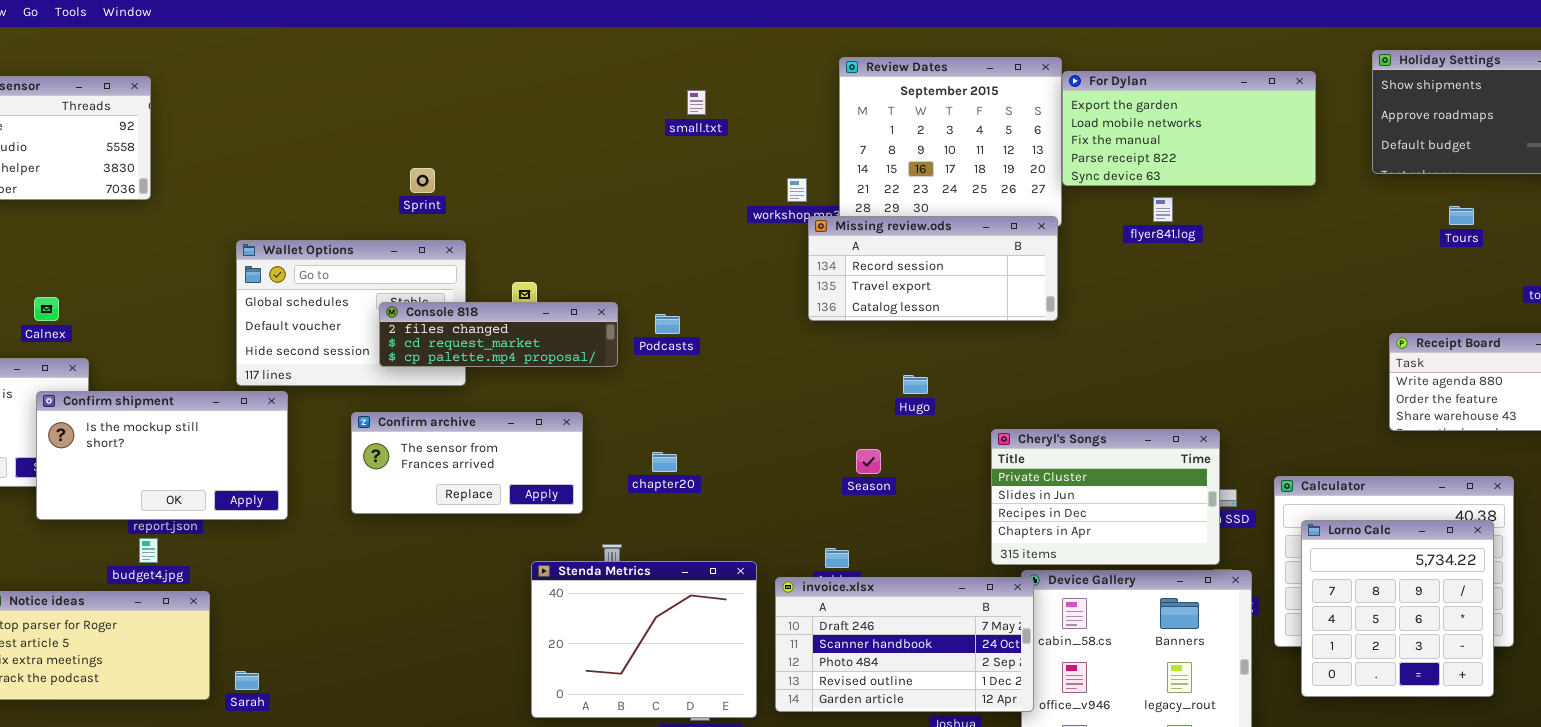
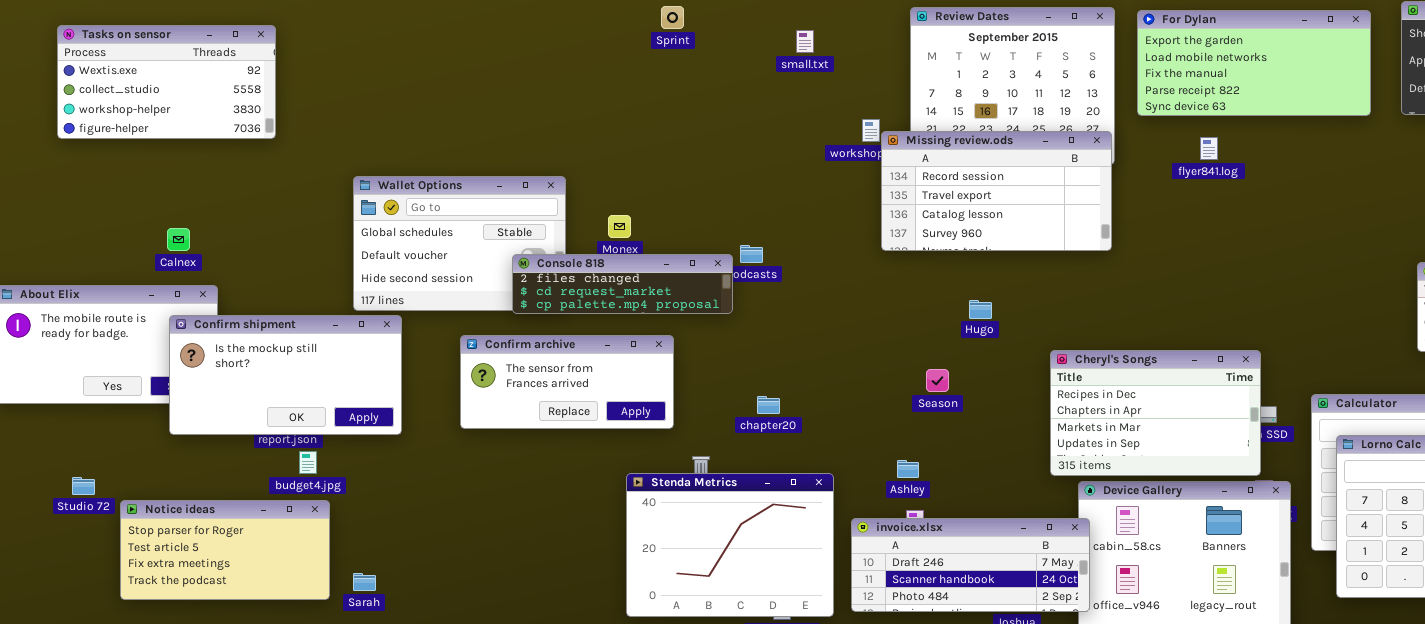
For Dylan: [1062,71,1316,186] -> [1137,10,1371,116], moved
small.txt: [687,90,706,115] -> [796,30,814,53], moved
Sprint: [410,168,435,193] -> [661,6,684,29], moved
Missing review.ods: [808,216,1058,321] -> [881,131,1112,251], resized
Console 818: [379,302,618,367] -> [512,254,733,314], moved
Cheryl's Songs: [991,429,1220,565] -> [1050,350,1261,476], scrolled down 2 rows
chapter20: [652,452,677,472] -> [757,396,780,414], moved
budget4.jpg: [139,538,158,563] -> [299,451,317,474], moved
invoice.xlsx: [775,577,1034,712] -> [851,518,1090,612], resized

